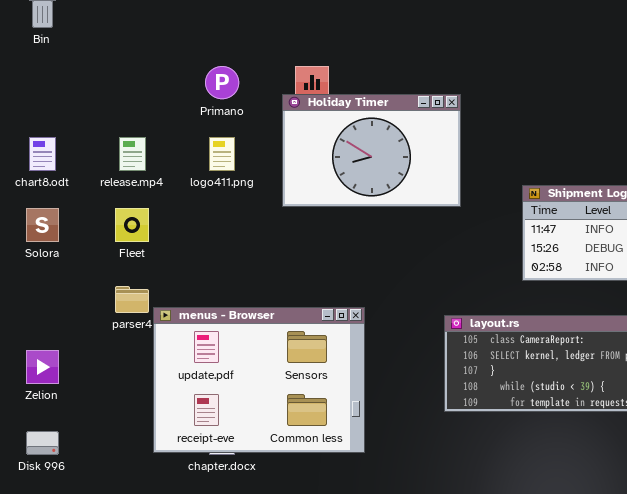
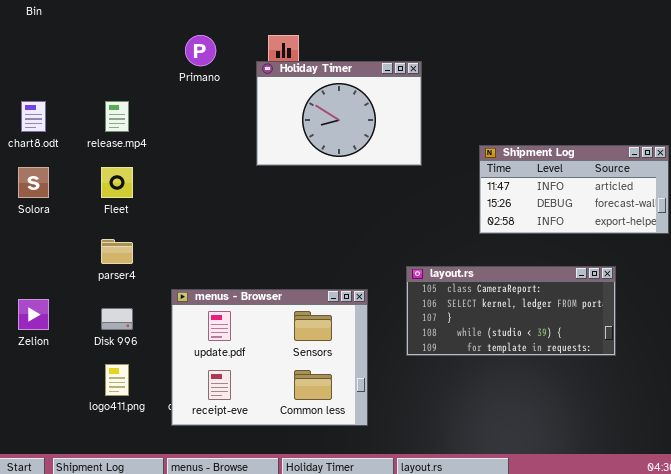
logo411.png: [209,137,235,171] -> [105,364,129,396], moved
menus - Browser: [153,307,365,453] -> [171,289,368,426], moved
Disk 996: [26,431,59,455] -> [101,308,133,330], moved

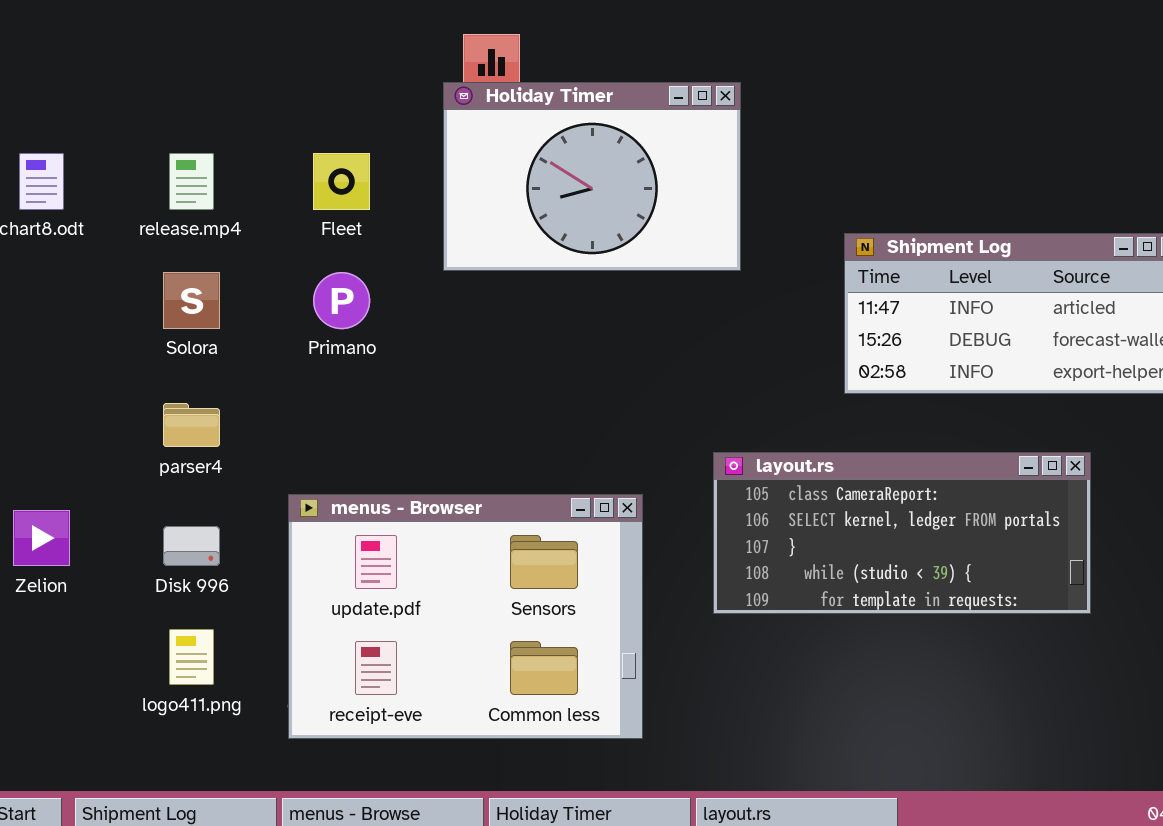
Primano: [185,35,216,66] -> [313,272,370,329], moved
Solora: [18,167,49,198] -> [163,272,220,329], moved
Fleet: [101,167,133,198] -> [313,153,370,210], moved

